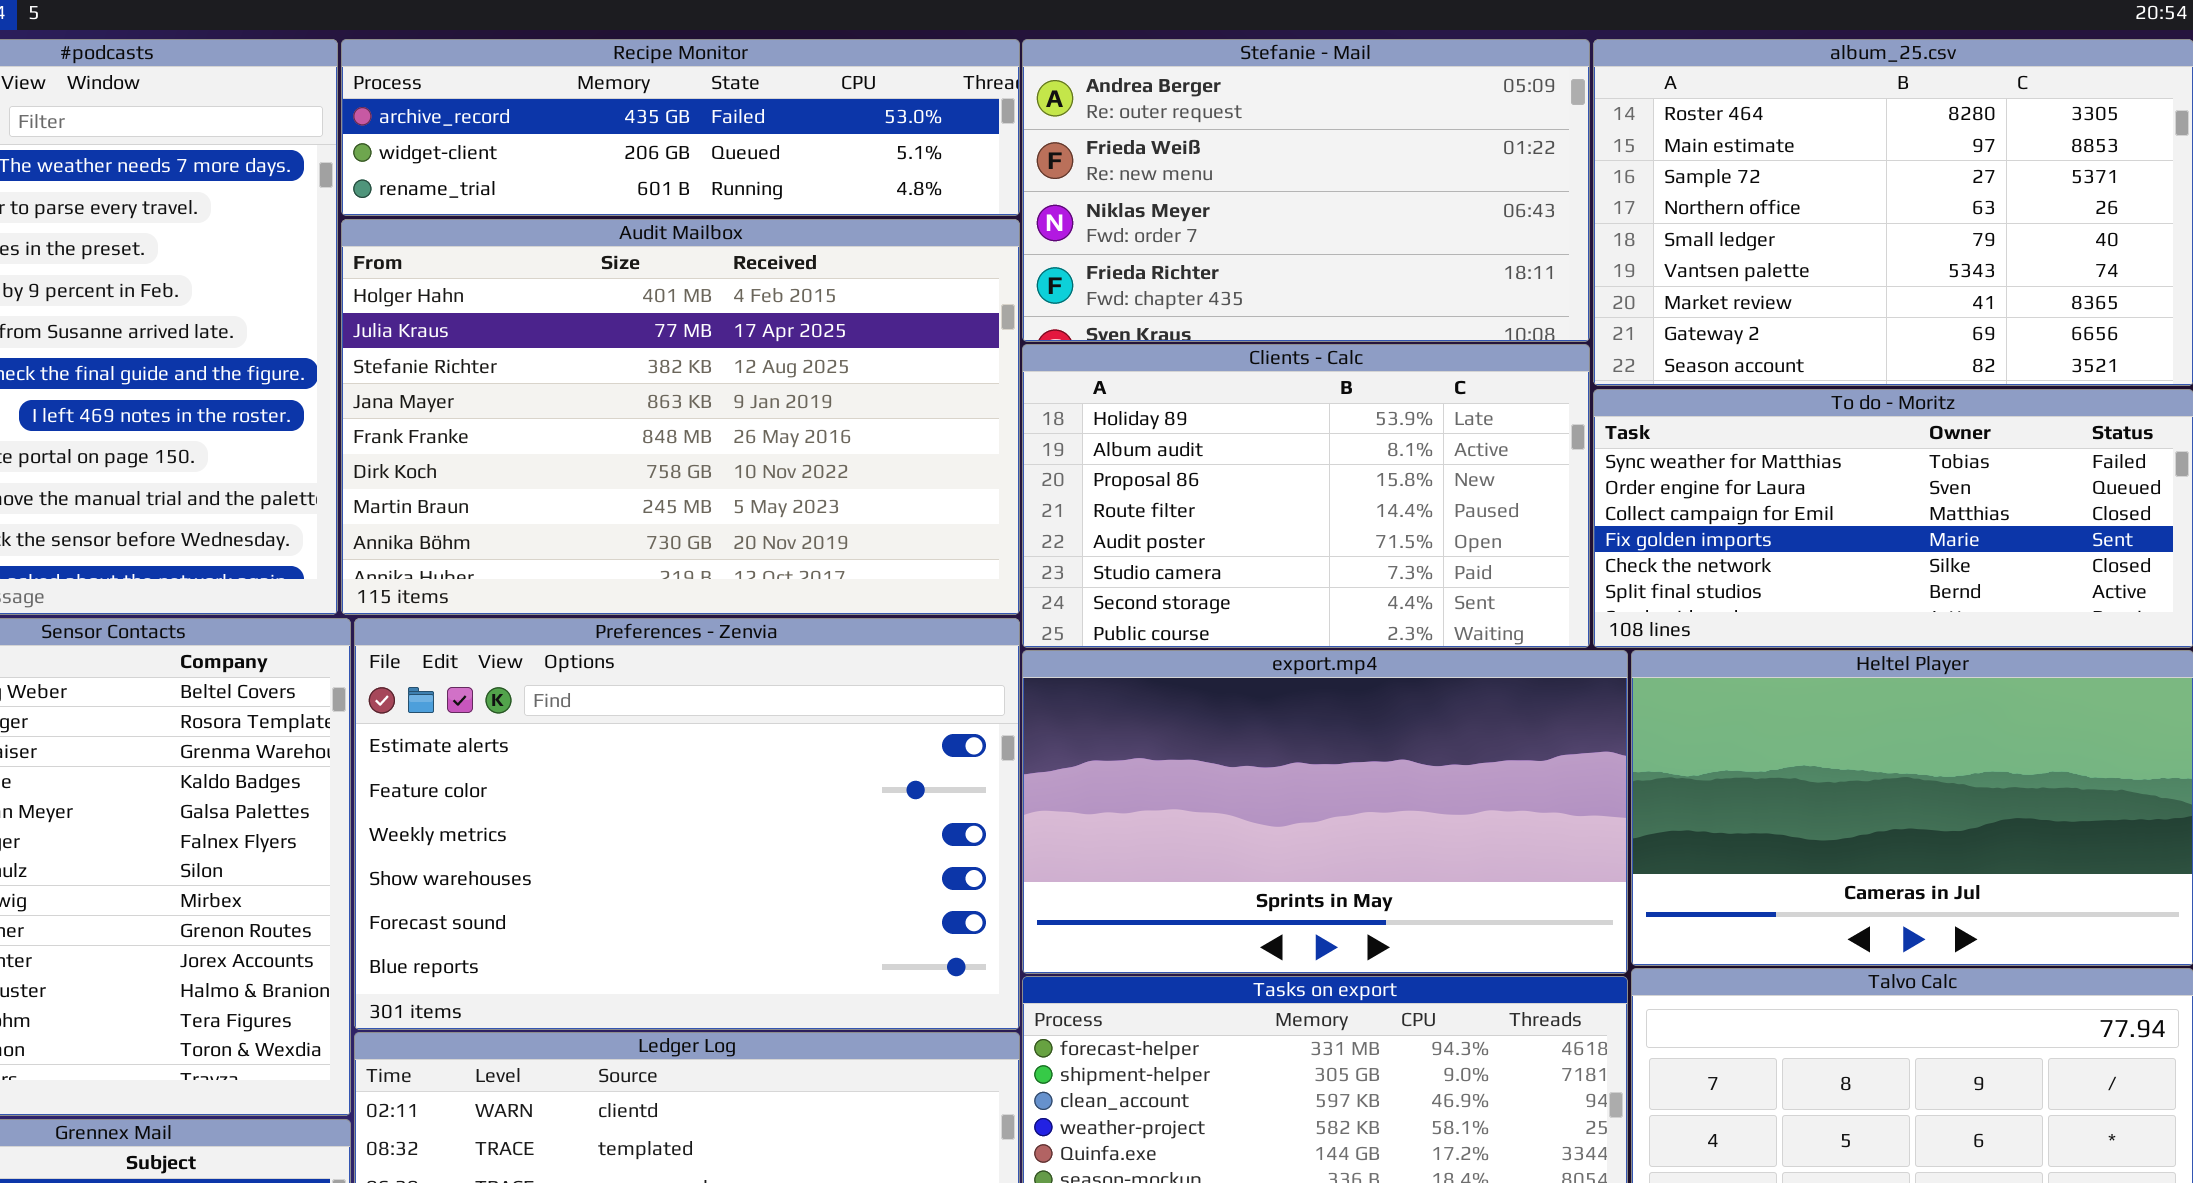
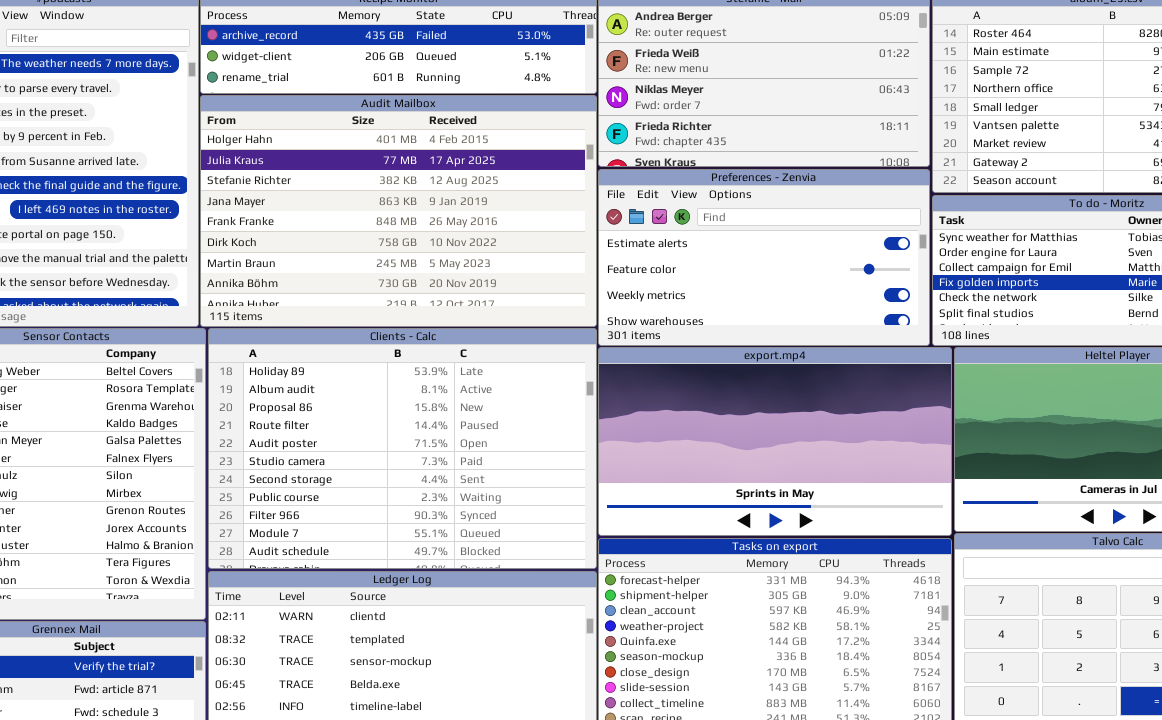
Clients - Calc: [1022,344,1590,648] -> [208,328,597,569], moved, resized
Preferences - Zenvia: [354,618,1020,1030] -> [598,169,930,346], moved, resized

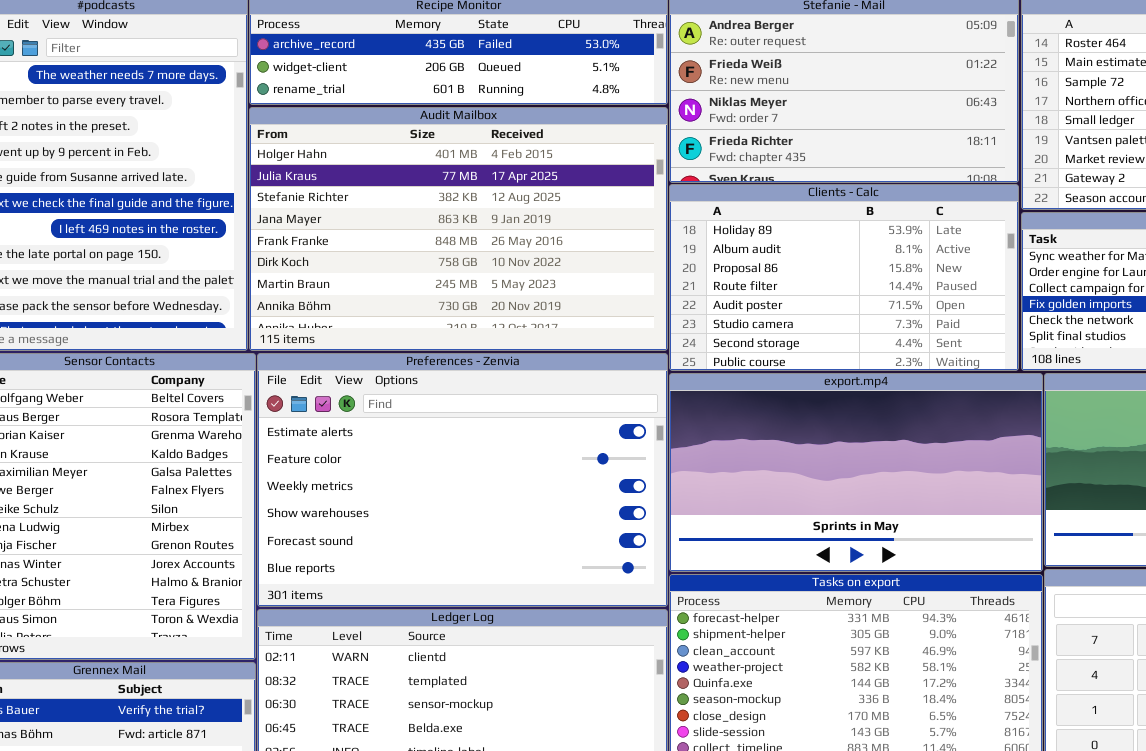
Preferences - Zenvia: [598,169,930,346] -> [257,353,668,607], moved, resized
Clients - Calc: [208,328,597,569] -> [669,184,1019,371], moved, resized

